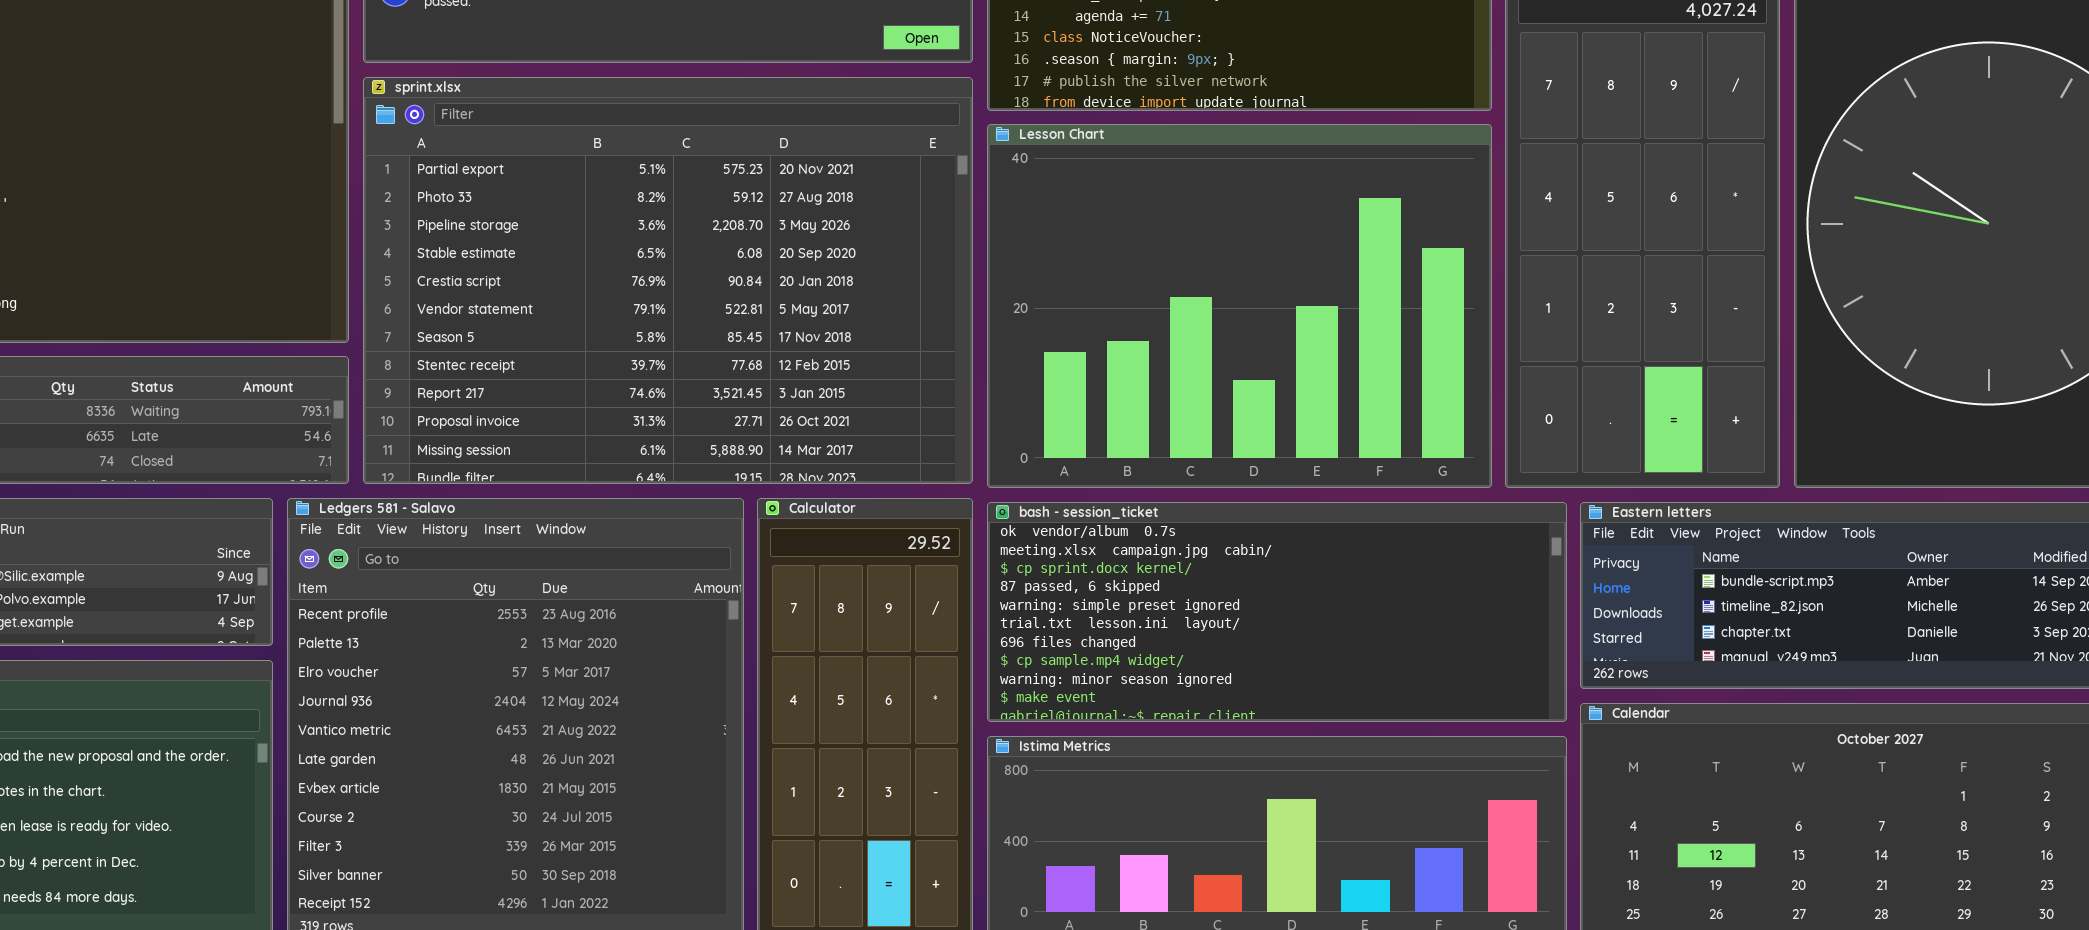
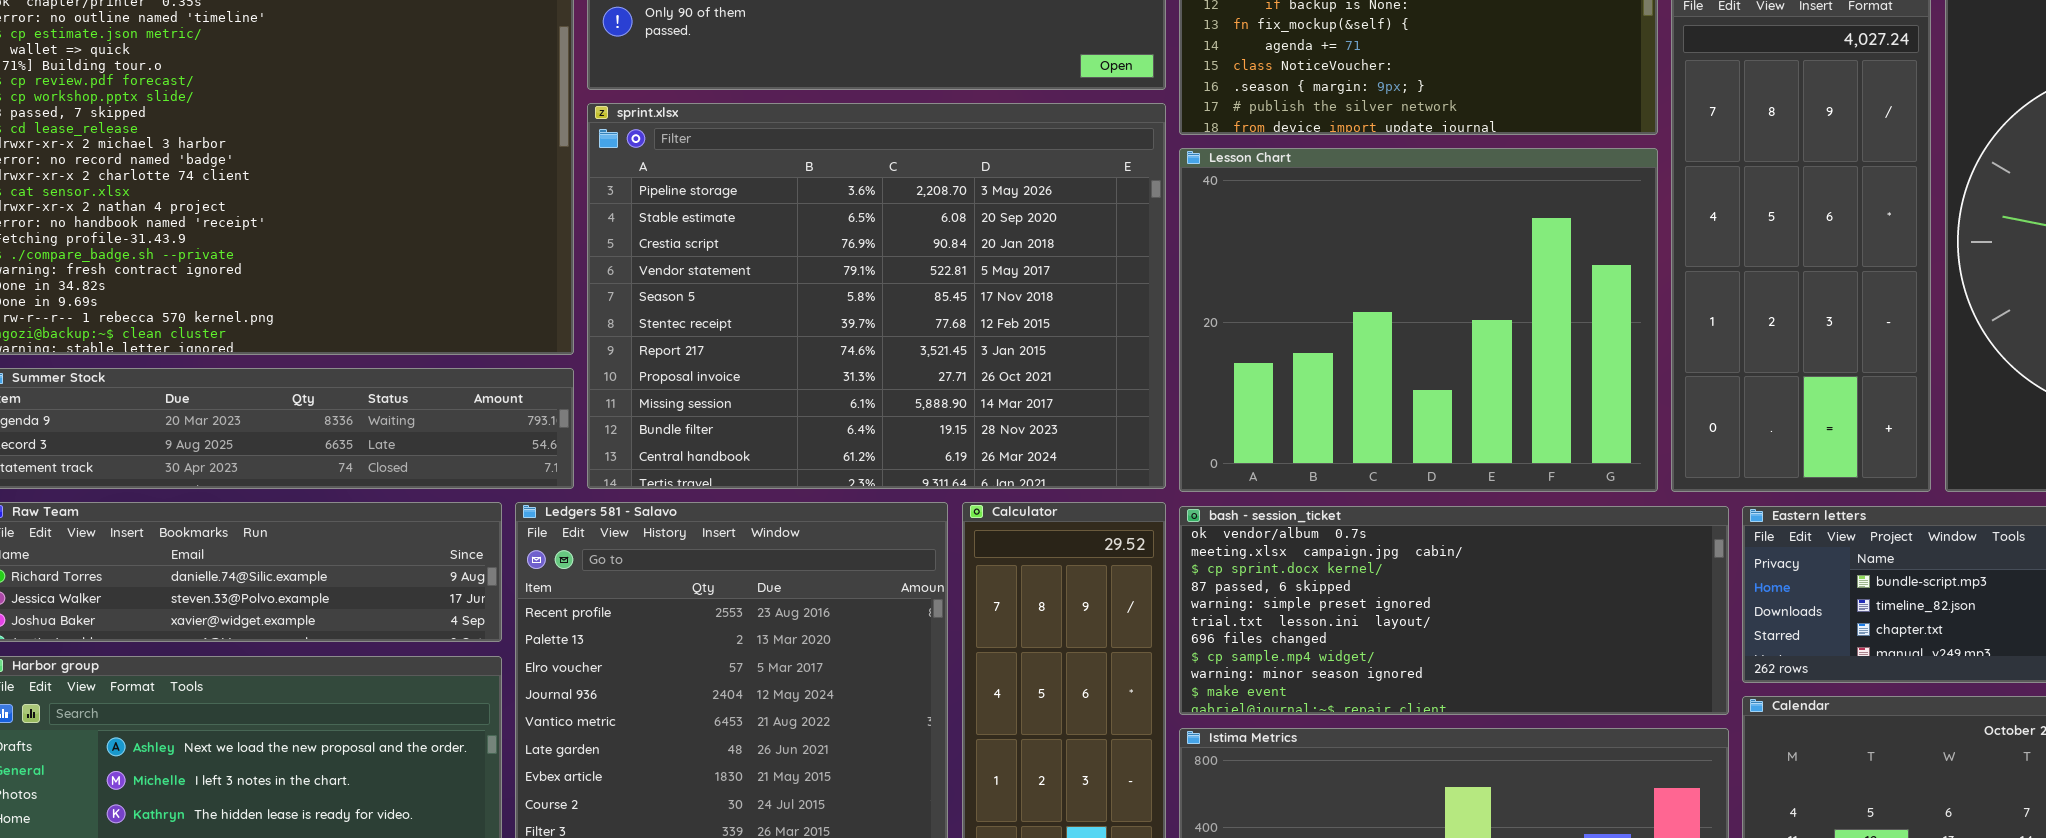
sprint.xlsx: [363,77,973,484] -> [587,103,1166,489], scrolled down 2 rows

